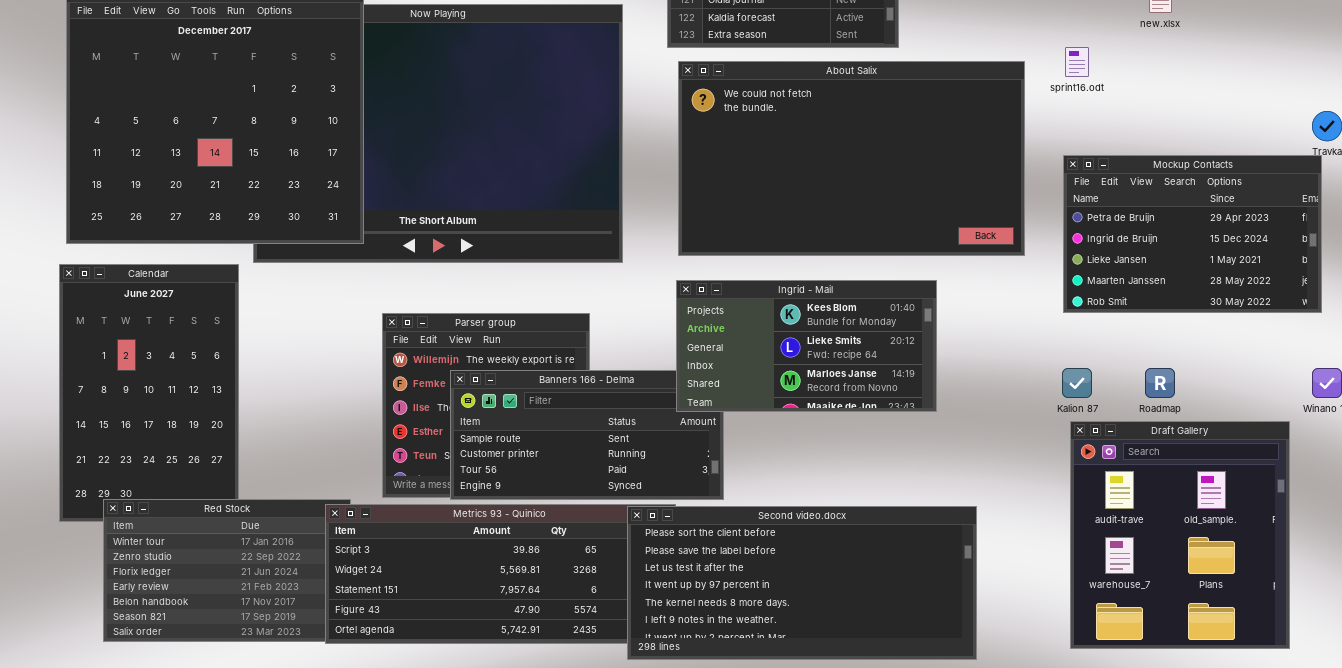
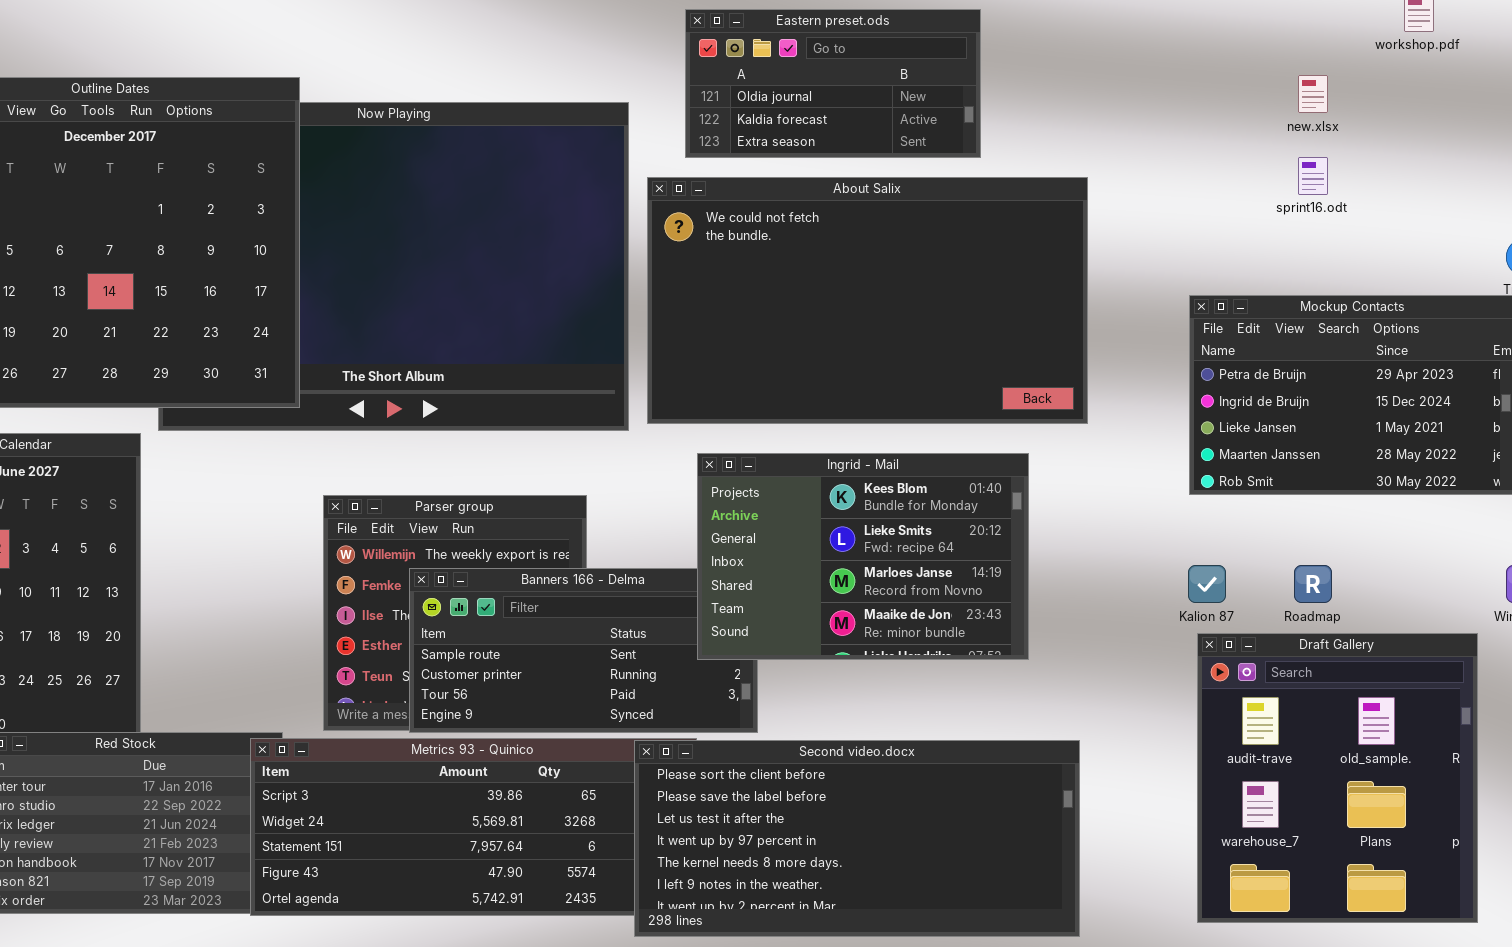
sprint16.odt: [1065,47,1089,77] -> [1298,157,1328,195], moved
About Salix: [678,61,1025,256] -> [647,177,1088,424], moved
Ingrid - Mail: [676,280,937,412] -> [697,453,1029,660], resized

